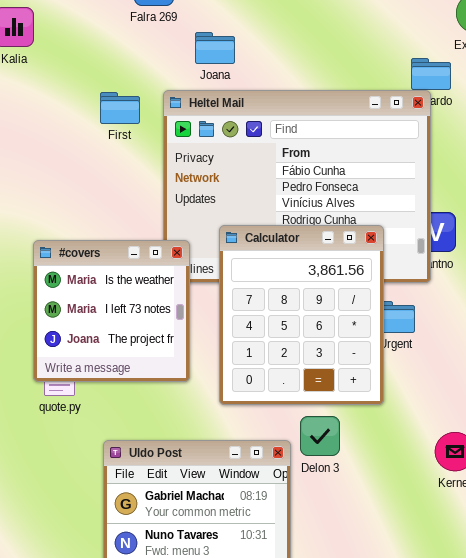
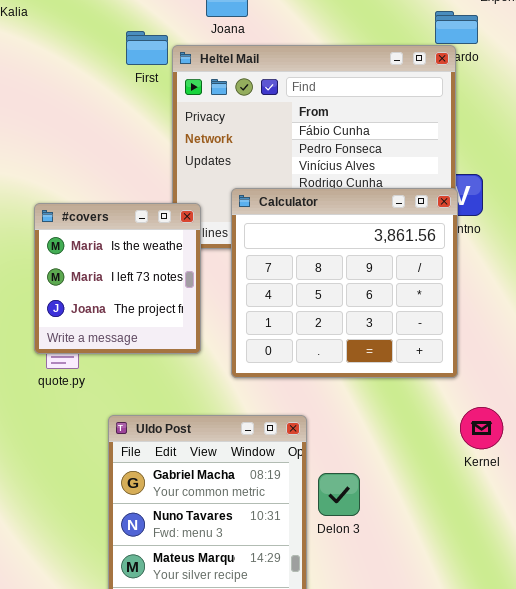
First: [100,92,140,124] -> [126,31,168,65], moved
Calculator: [219,225,384,405] -> [231,188,458,378], resized
Delon 3: [300,416,340,456] -> [318,473,360,516], moved

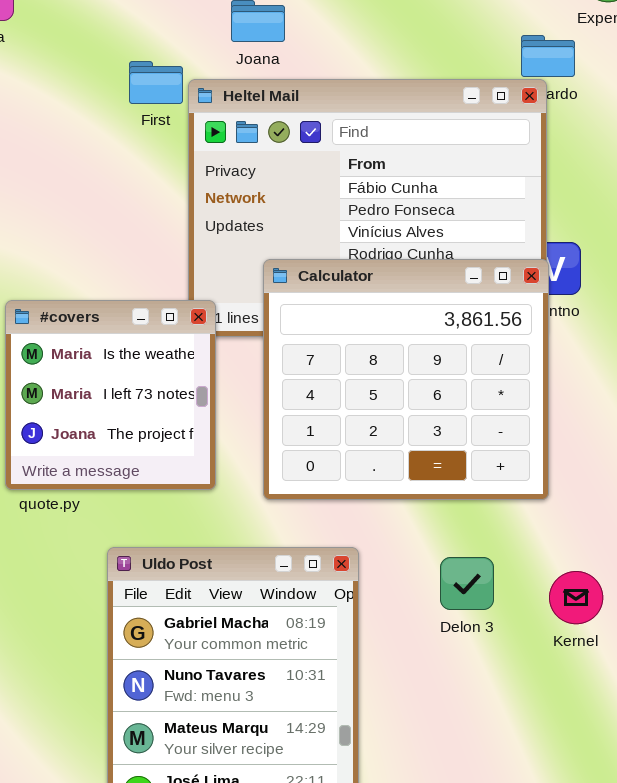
#covers: [34,203,201,354] -> [5,300,216,490], moved
Kernel: [460,407,503,449] -> [549,571,603,624], moved
Delon 3: [318,473,360,516] -> [440,557,494,610], moved

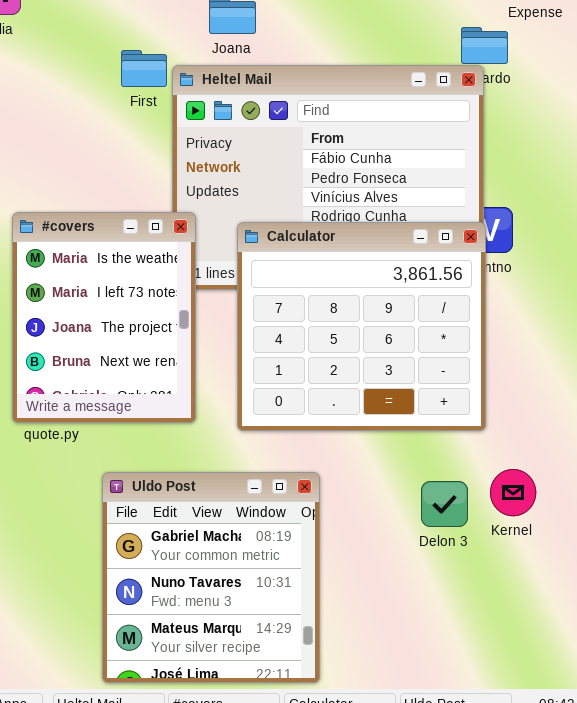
#covers: [5,300,216,490] -> [12,212,196,423], resized
Delon 3: [440,557,494,610] -> [421,481,468,527], moved
Kernel: [549,571,603,624] -> [490,469,536,516], moved

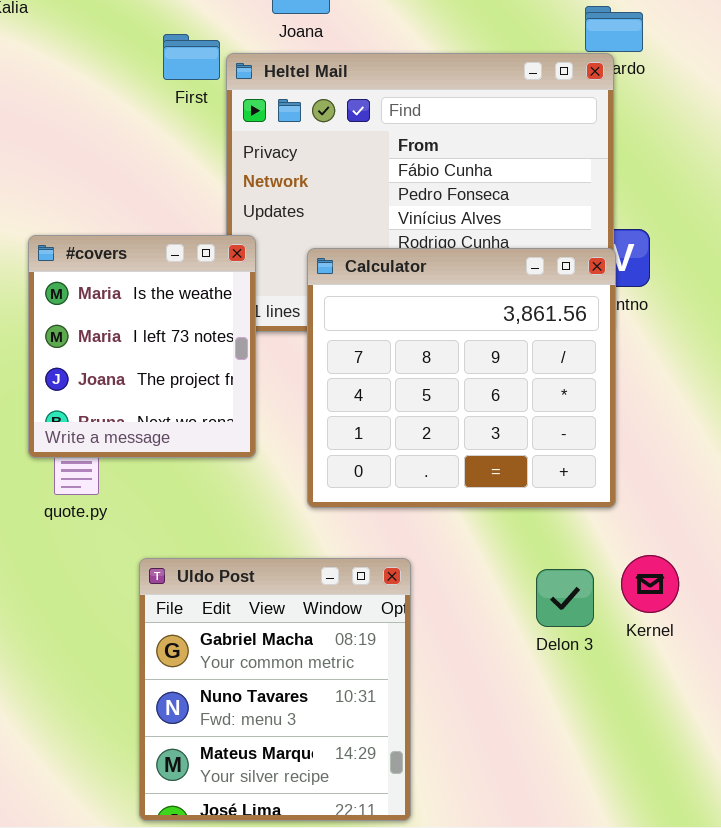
#covers: [12,212,196,423] -> [28,235,256,458], resized

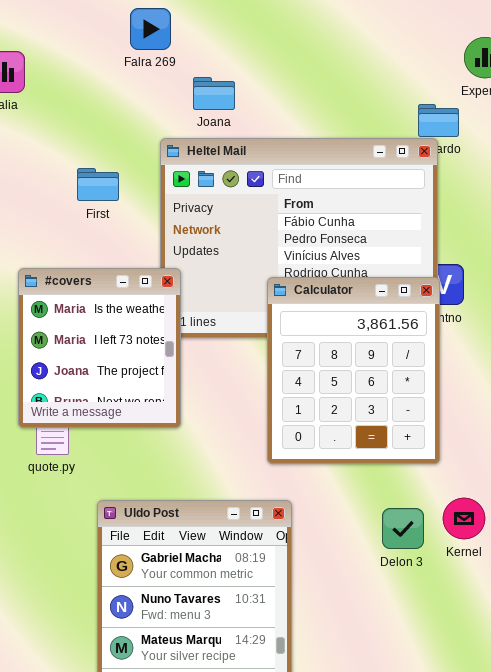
First: [163,34,220,80] -> [77,168,119,201], moved
Calculator: [307,248,616,508] -> [267,277,440,464], resized

